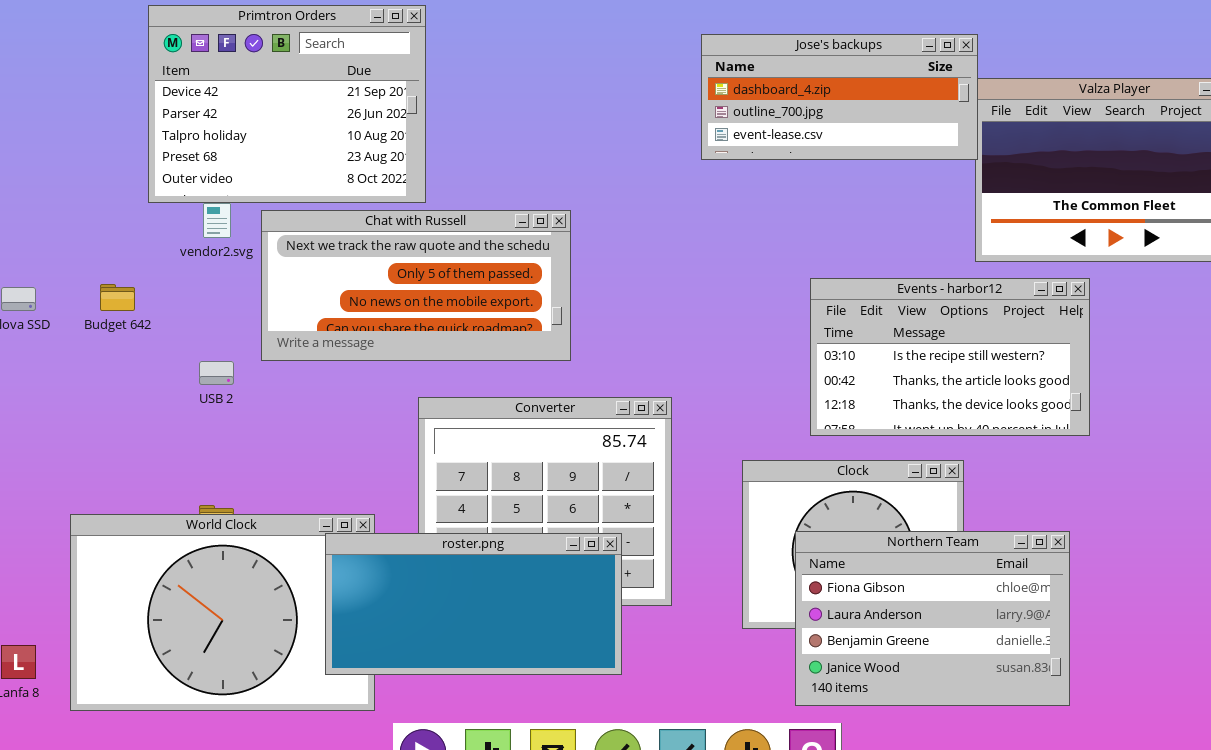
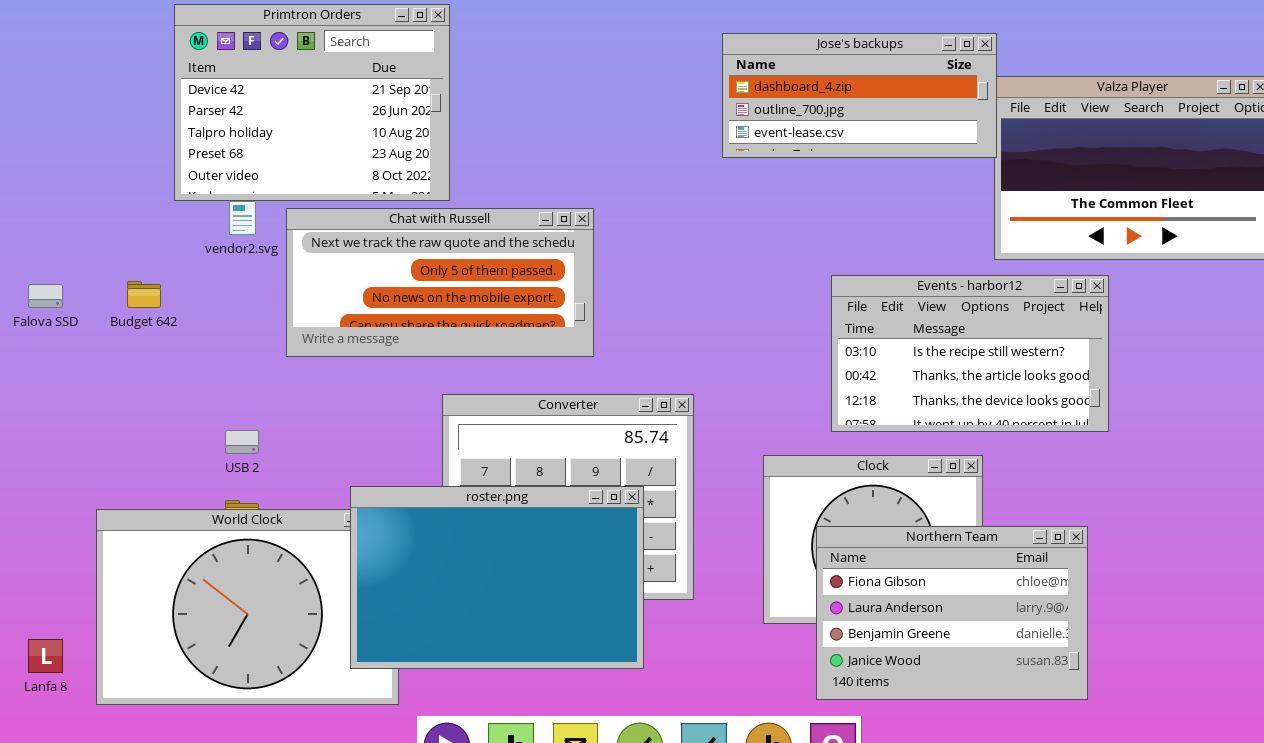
USB 2: [199,361,234,385] -> [225,430,259,454], moved
roster.png: [325,533,622,675] -> [350,486,644,669], resized

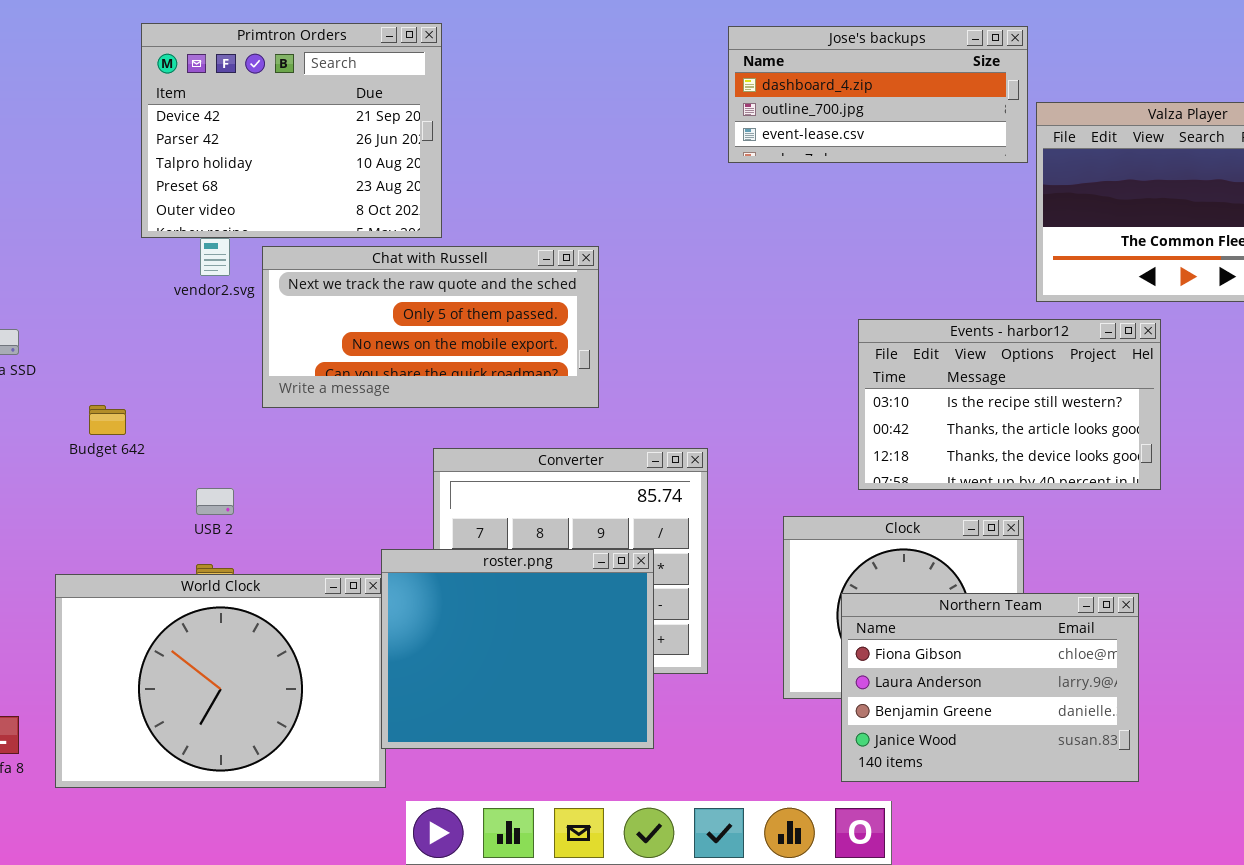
Jose's backups: [722,33,997,158] -> [728,26,1028,163], moved
Budget 642: [127,281,161,308] -> [89,405,126,435], moved
roster.png: [350,486,644,669] -> [381,549,654,749], resized

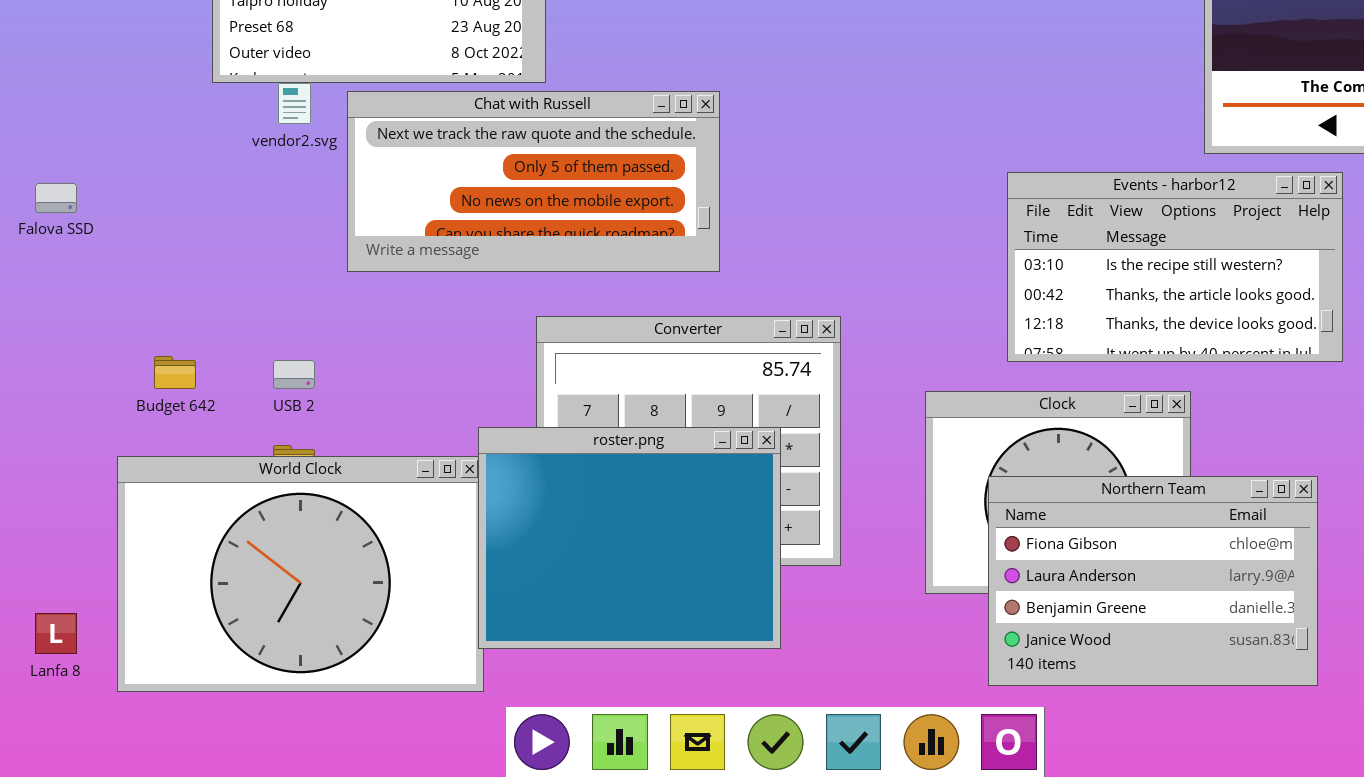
Budget 642: [89,405,126,435] -> [154,356,196,389], moved

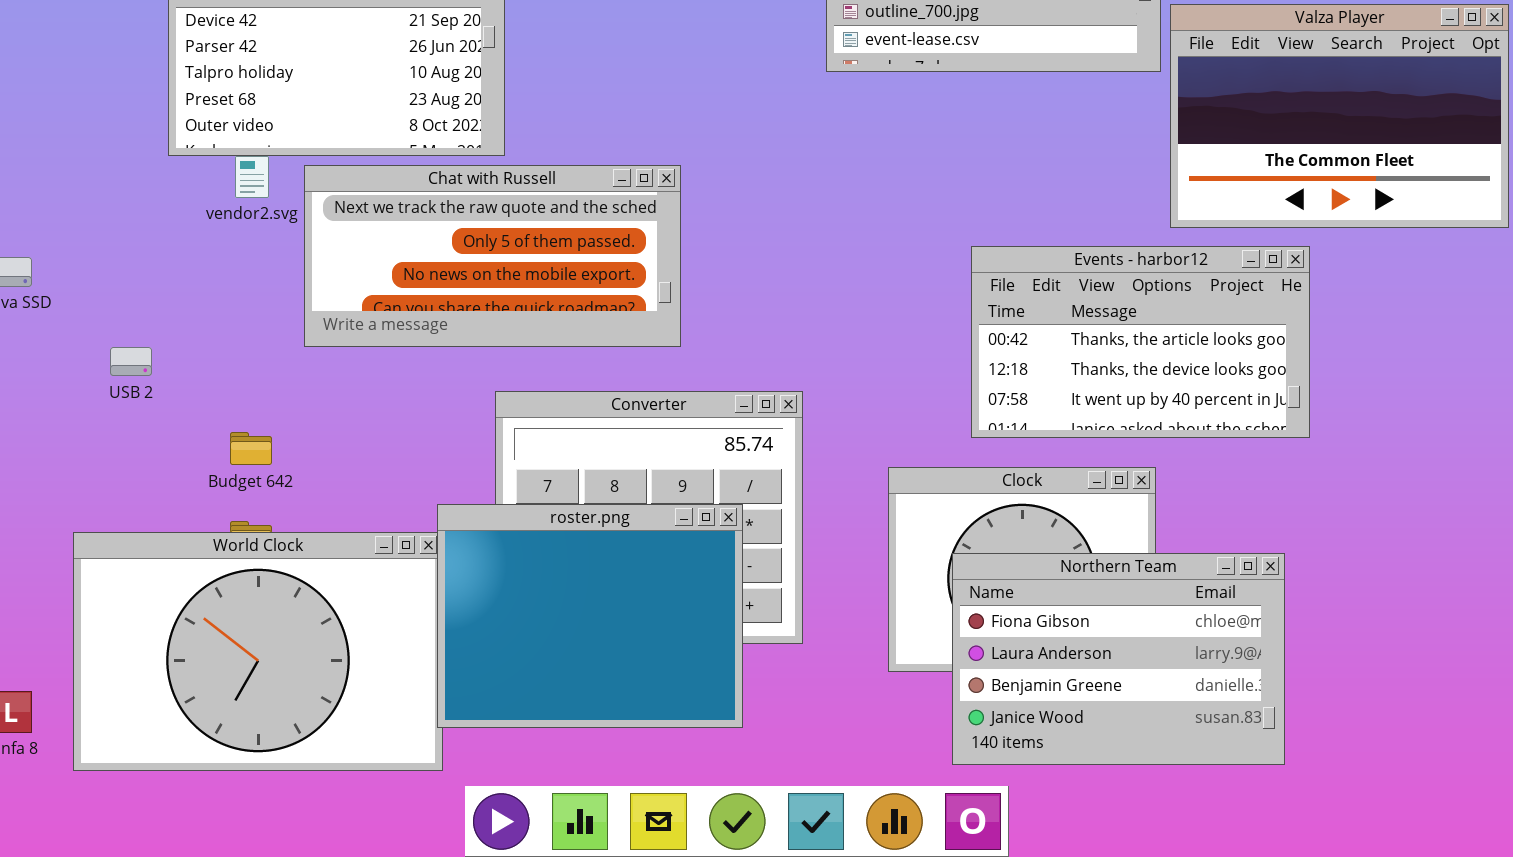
Events - harbor12: [1007,172,1343,362] -> [971,246,1310,438], scrolled down 1 row
Budget 642: [154,356,196,389] -> [230,432,272,465], moved
USB 2: [273,360,315,389] -> [110,347,152,376], moved

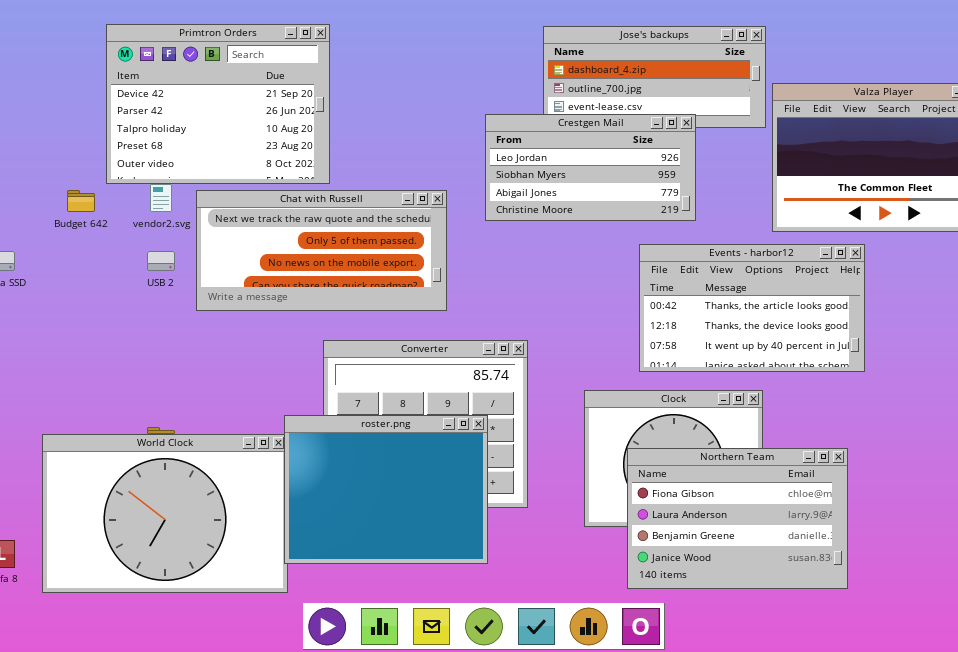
Crestgen Mail: none -> [485,114,696,221], opened
USB 2: [110,347,152,376] -> [147,251,175,271], moved
Budget 642: [230,432,272,465] -> [67,190,95,212], moved

